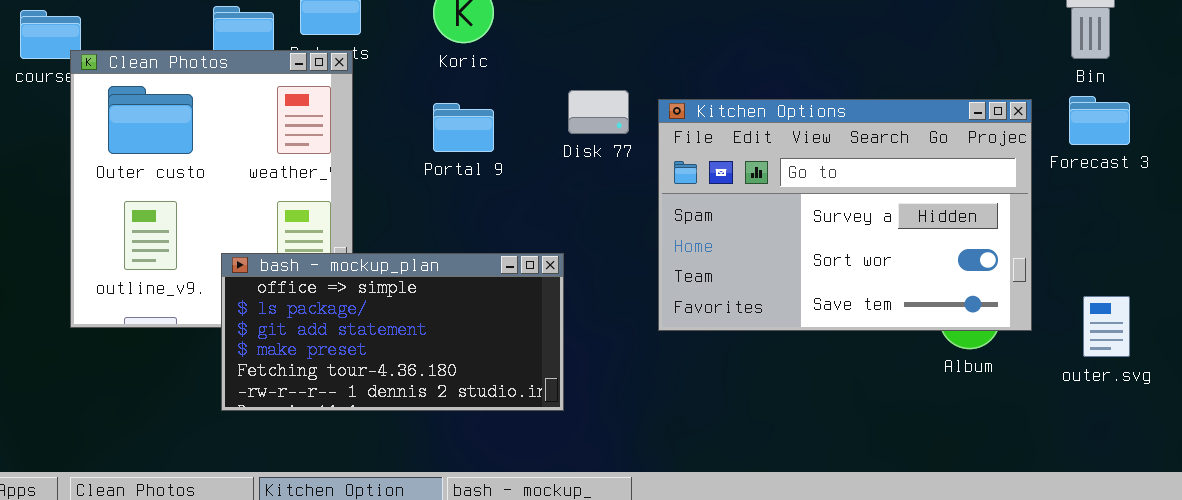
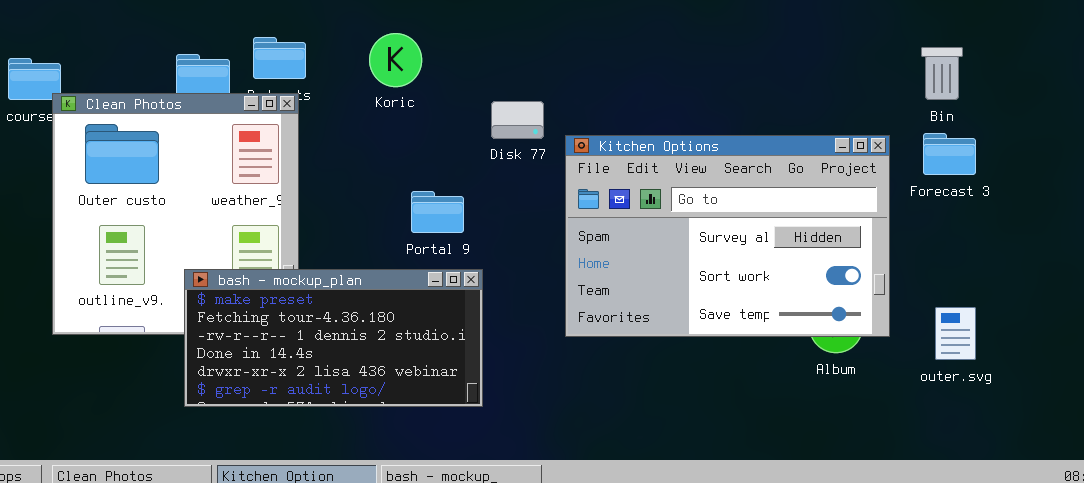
Disk 77: [568,90,629,134] -> [491,101,544,139], moved
Portal 9: [433,103,494,152] -> [411,191,464,233], moved
bash - mockup_plan: [221,253,564,411] -> [184,269,483,407], scrolled down 3 rows

